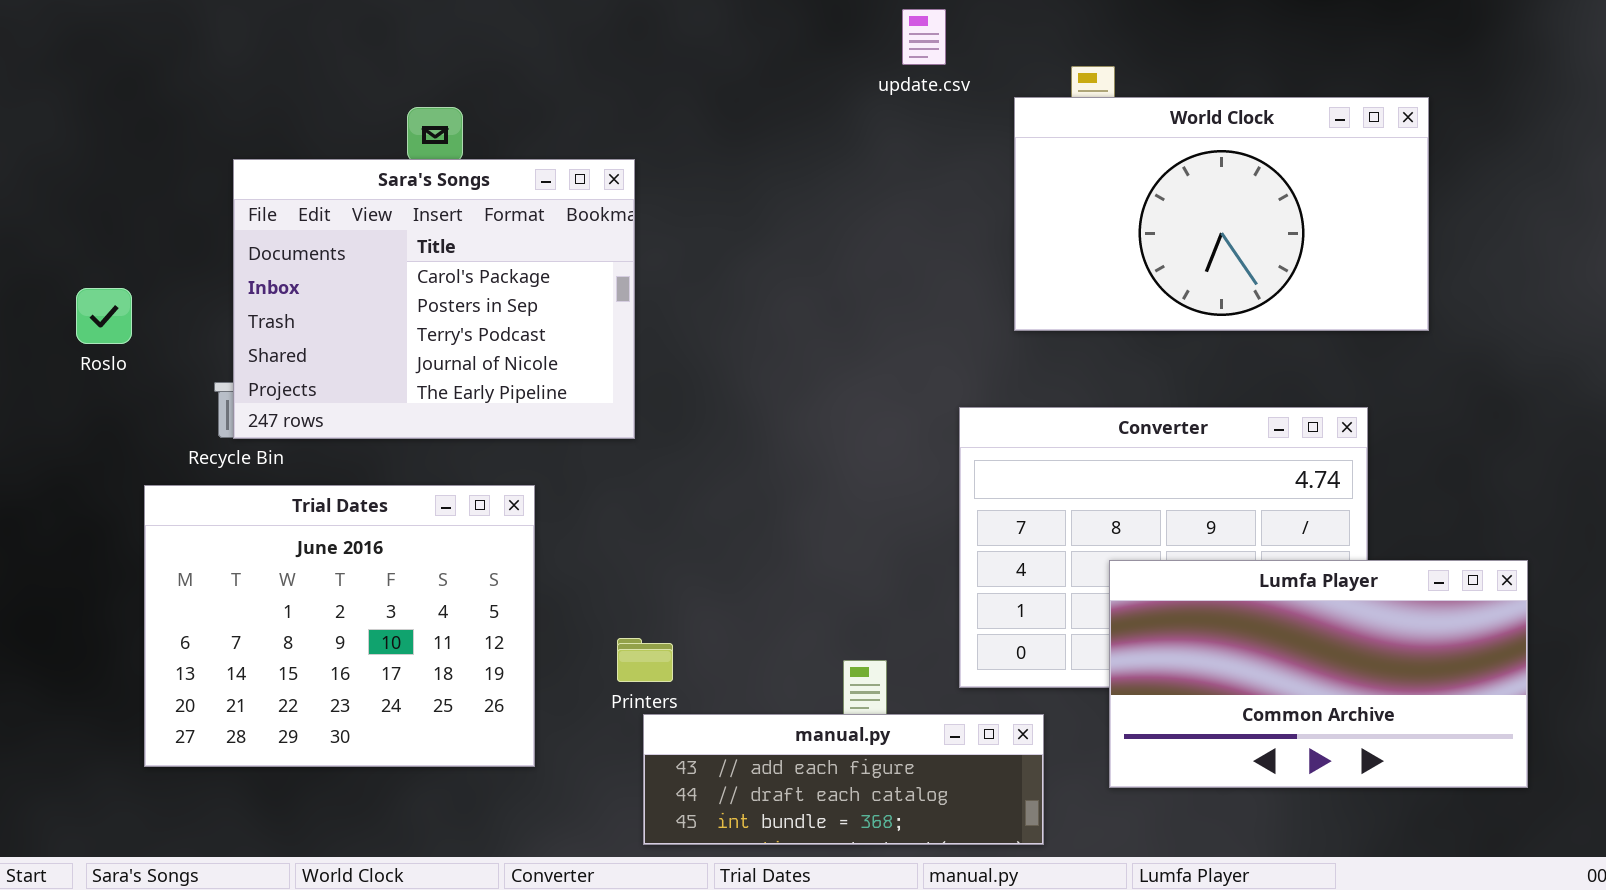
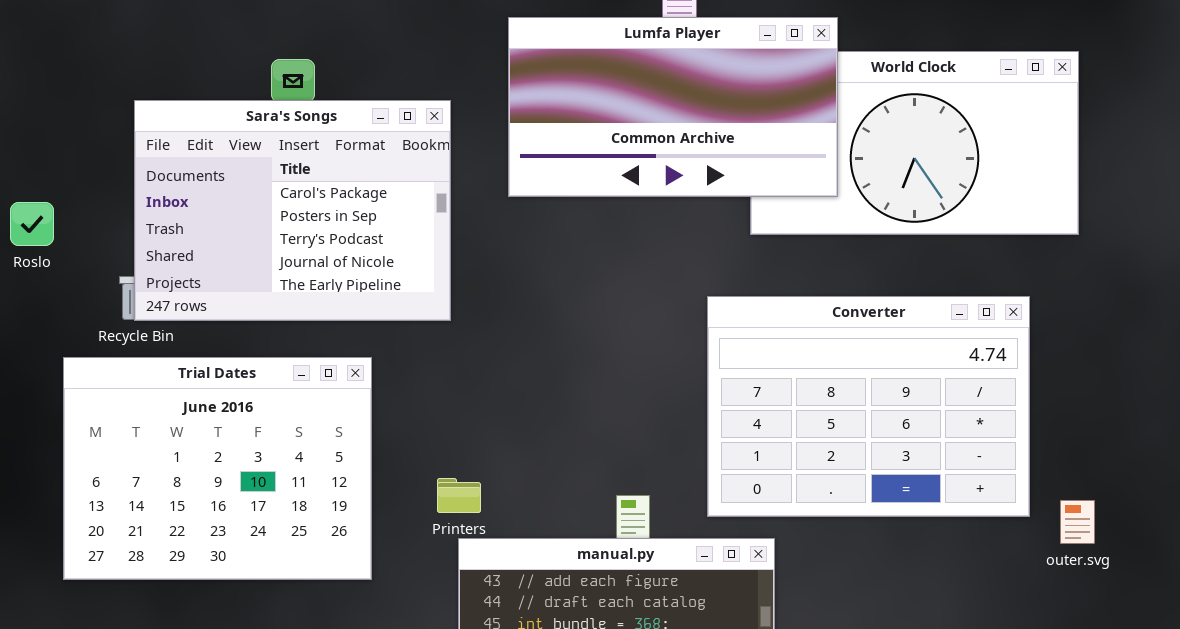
Lumfa Player: [1109,560,1528,788] -> [508,17,838,197], moved

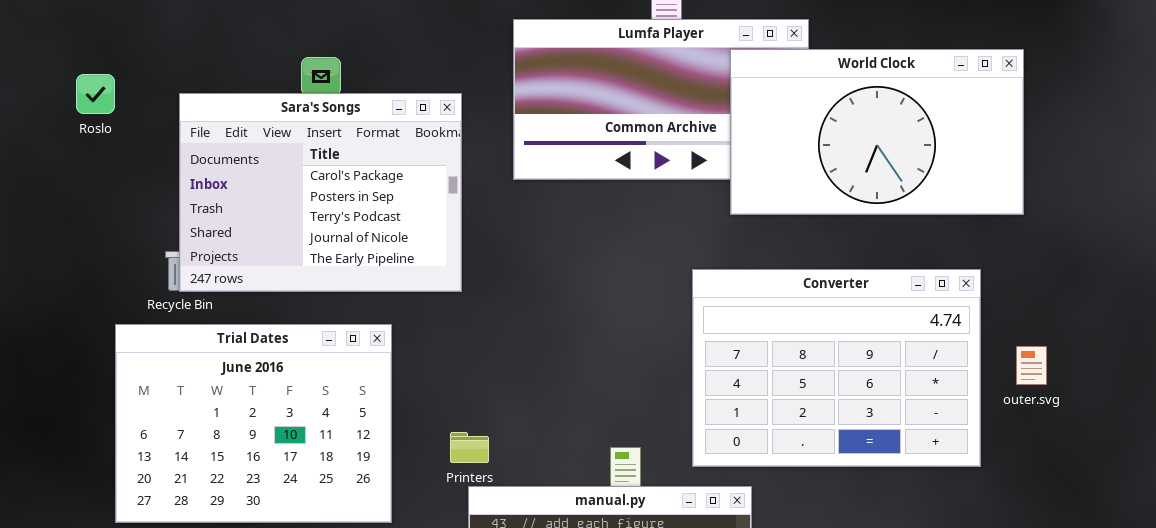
World Clock: [750,51,1079,235] -> [730,49,1024,215], raised
Roslo: [10,202,54,246] -> [76,74,115,114], moved
outer.svg: [1060,500,1095,544] -> [1016,346,1047,385], moved

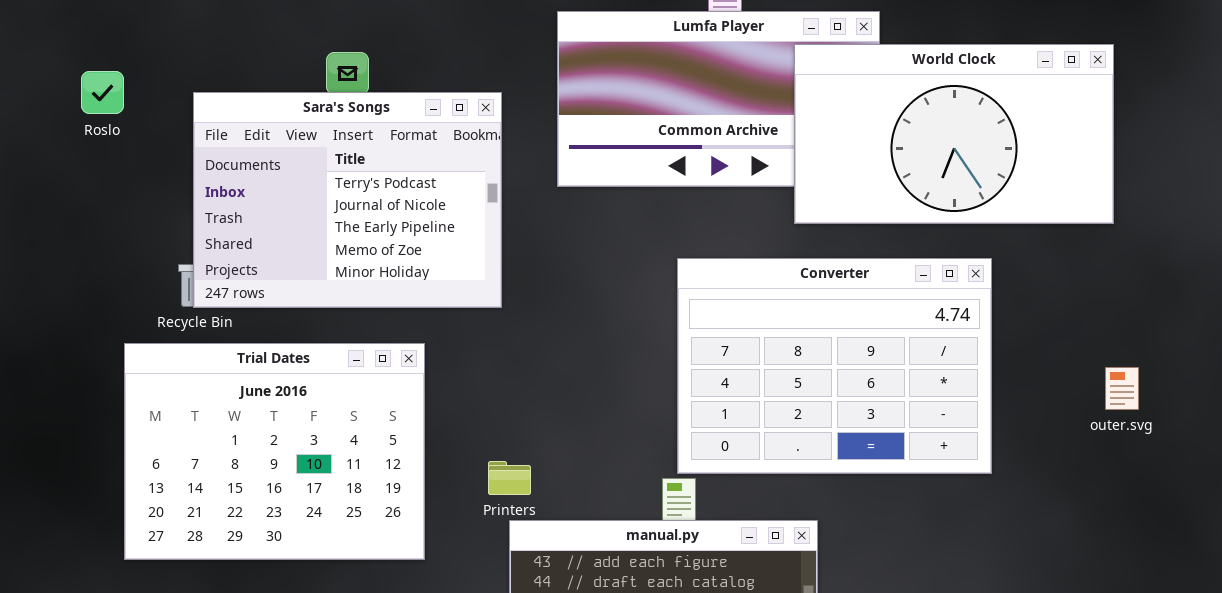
Sara's Songs: [179,93,462,292] -> [193,92,502,308], scrolled down 2 rows
Converter: [692,269,981,467] -> [677,258,992,474], moved

